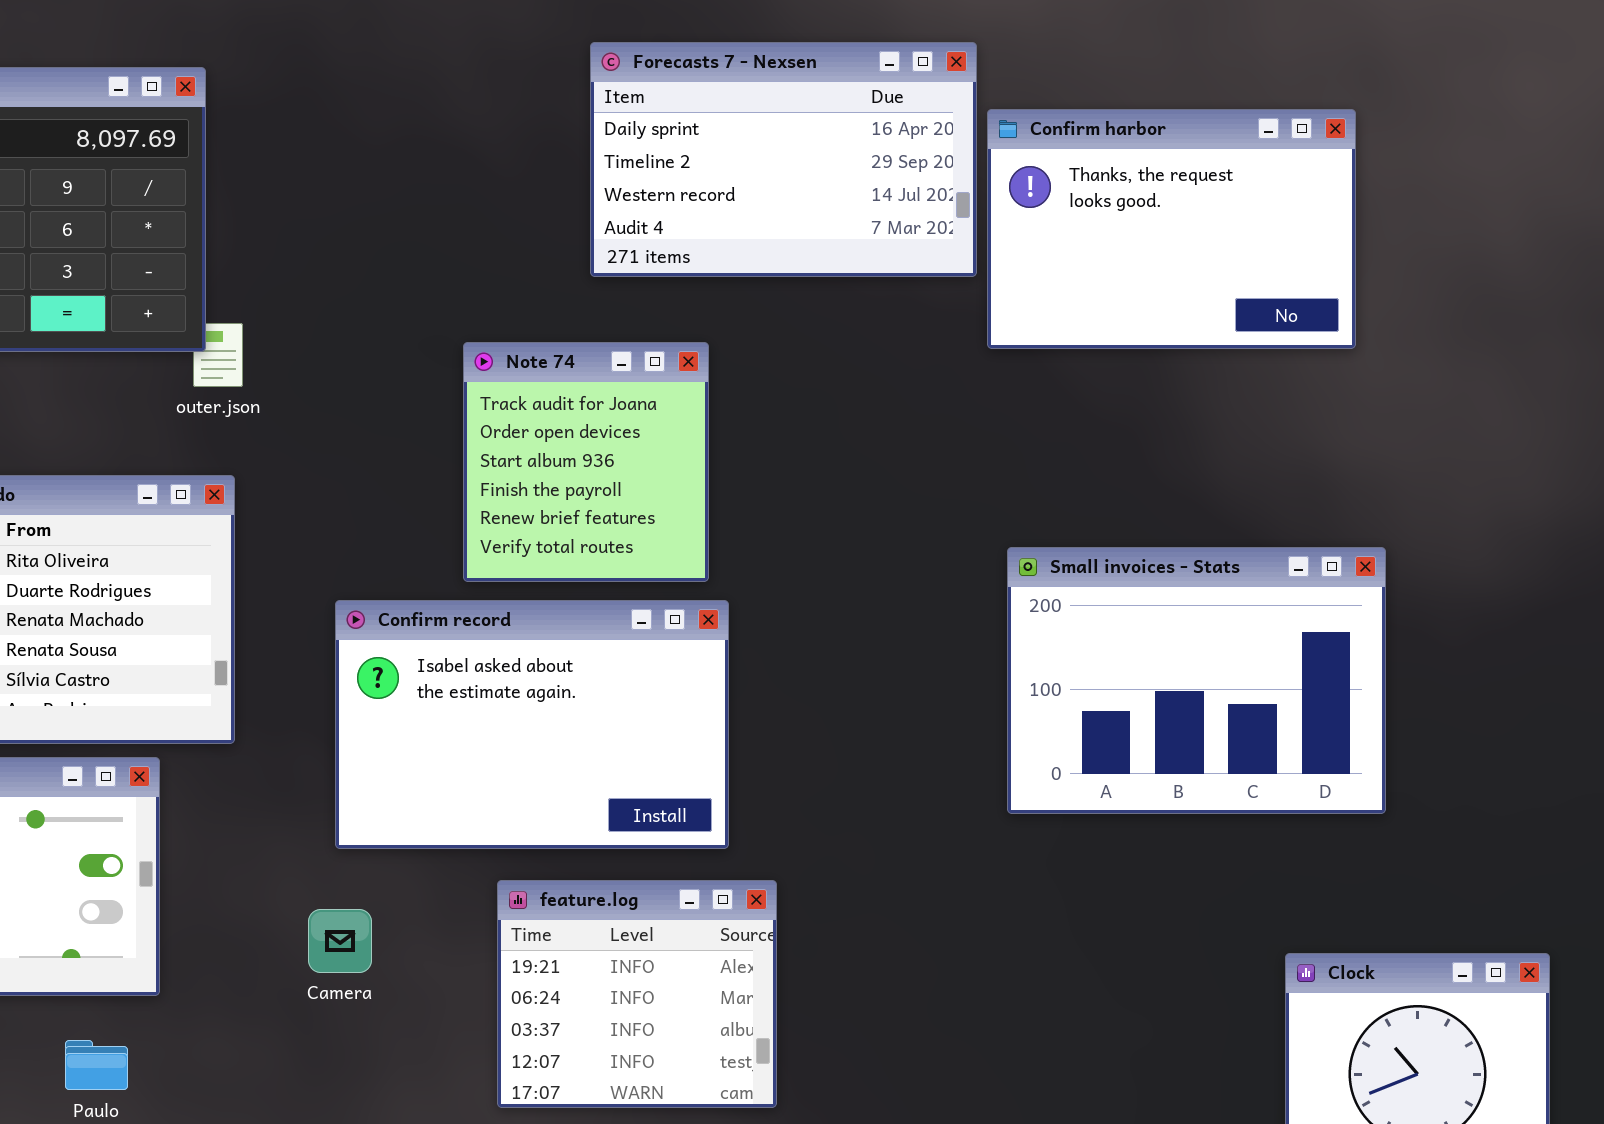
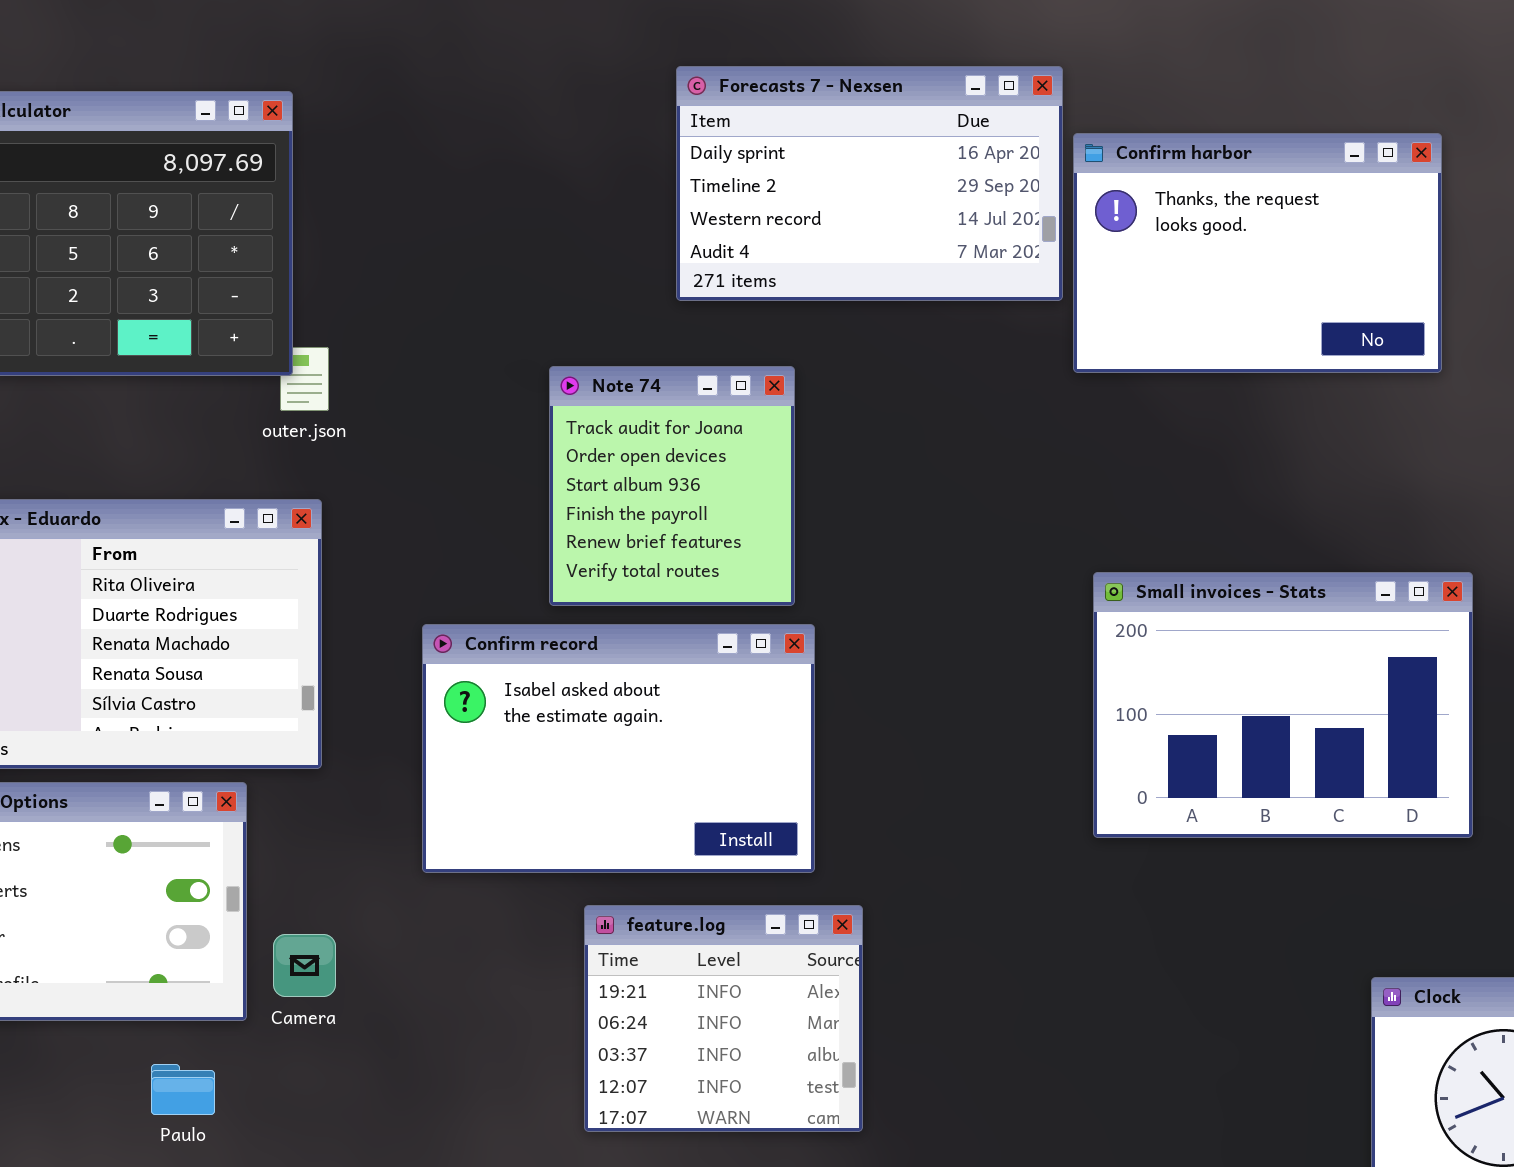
Camera: [308,909,372,973] -> [273,934,336,997], moved

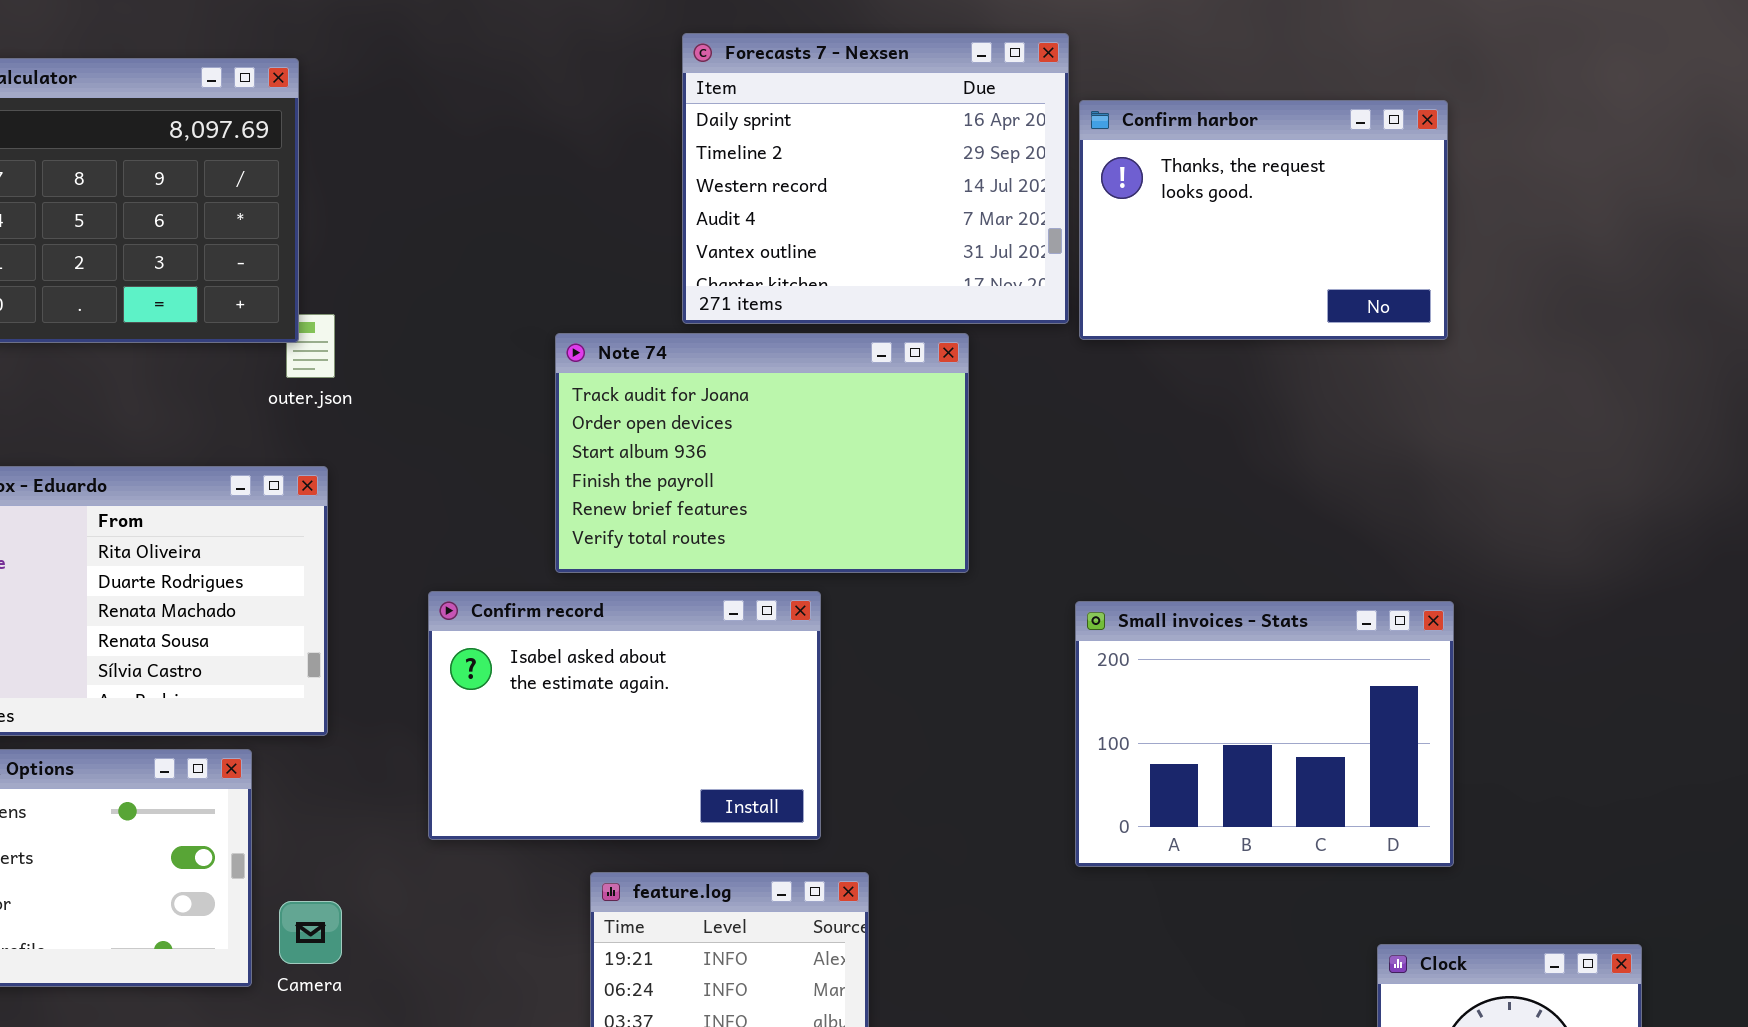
Forecasts 7 - Nexsen: [676,66,1063,301] -> [682,33,1069,324], resized
Note 74: [549,366,795,606] -> [555,333,969,573], resized
Small invoices - Stats: [1093,572,1473,838] -> [1075,601,1454,867], moved

